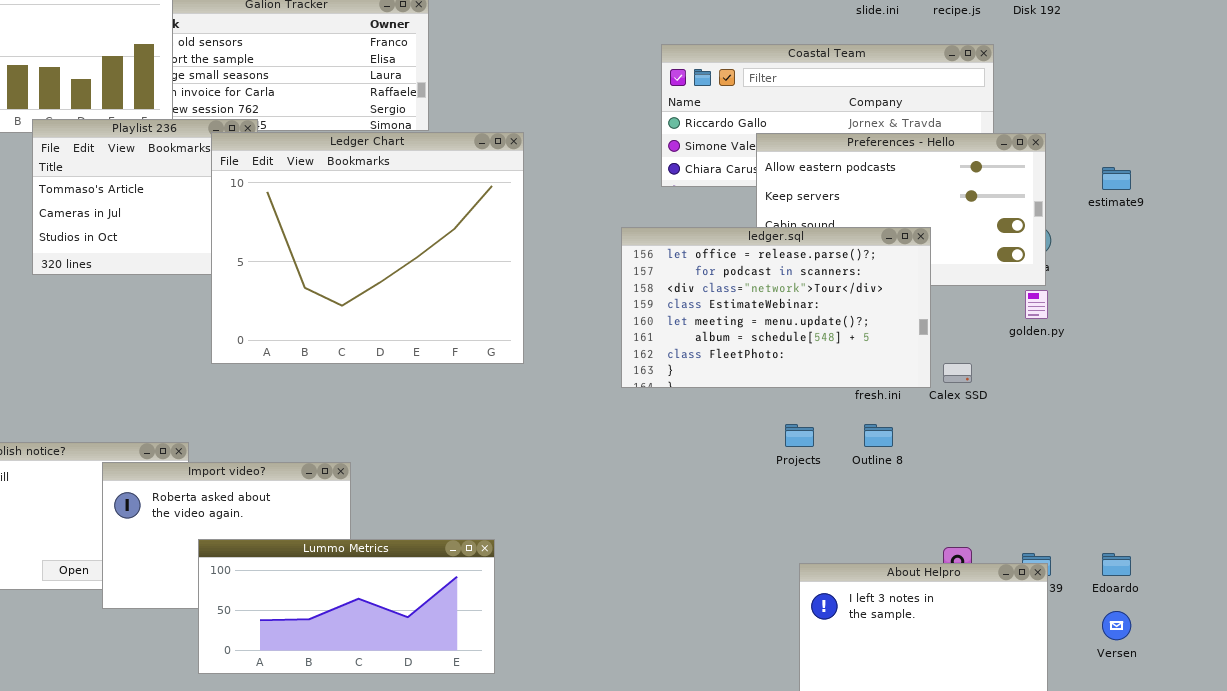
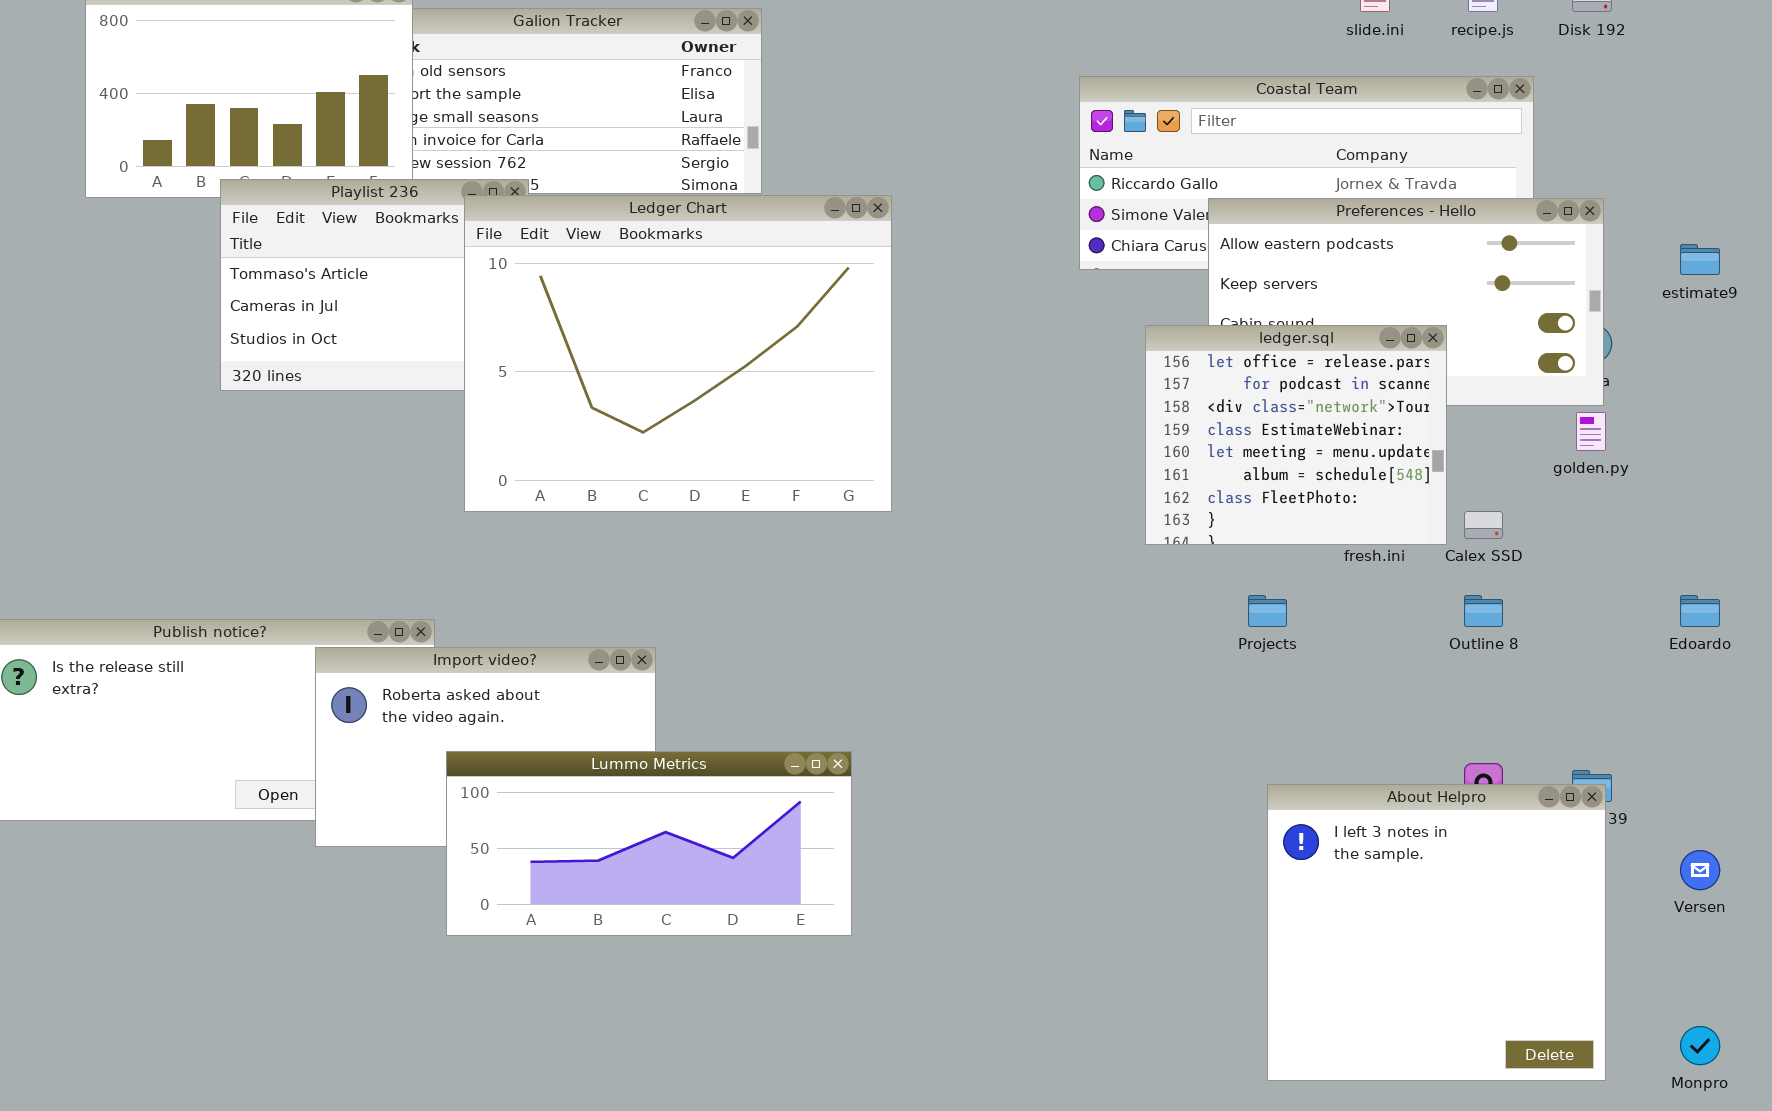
ledger.sql: [621,227,931,388] -> [1145,325,1447,545], resized
Outline 8: [864,424,893,447] -> [1464,595,1503,627], moved
Edoardo: [1102,553,1131,576] -> [1680,595,1720,627], moved

